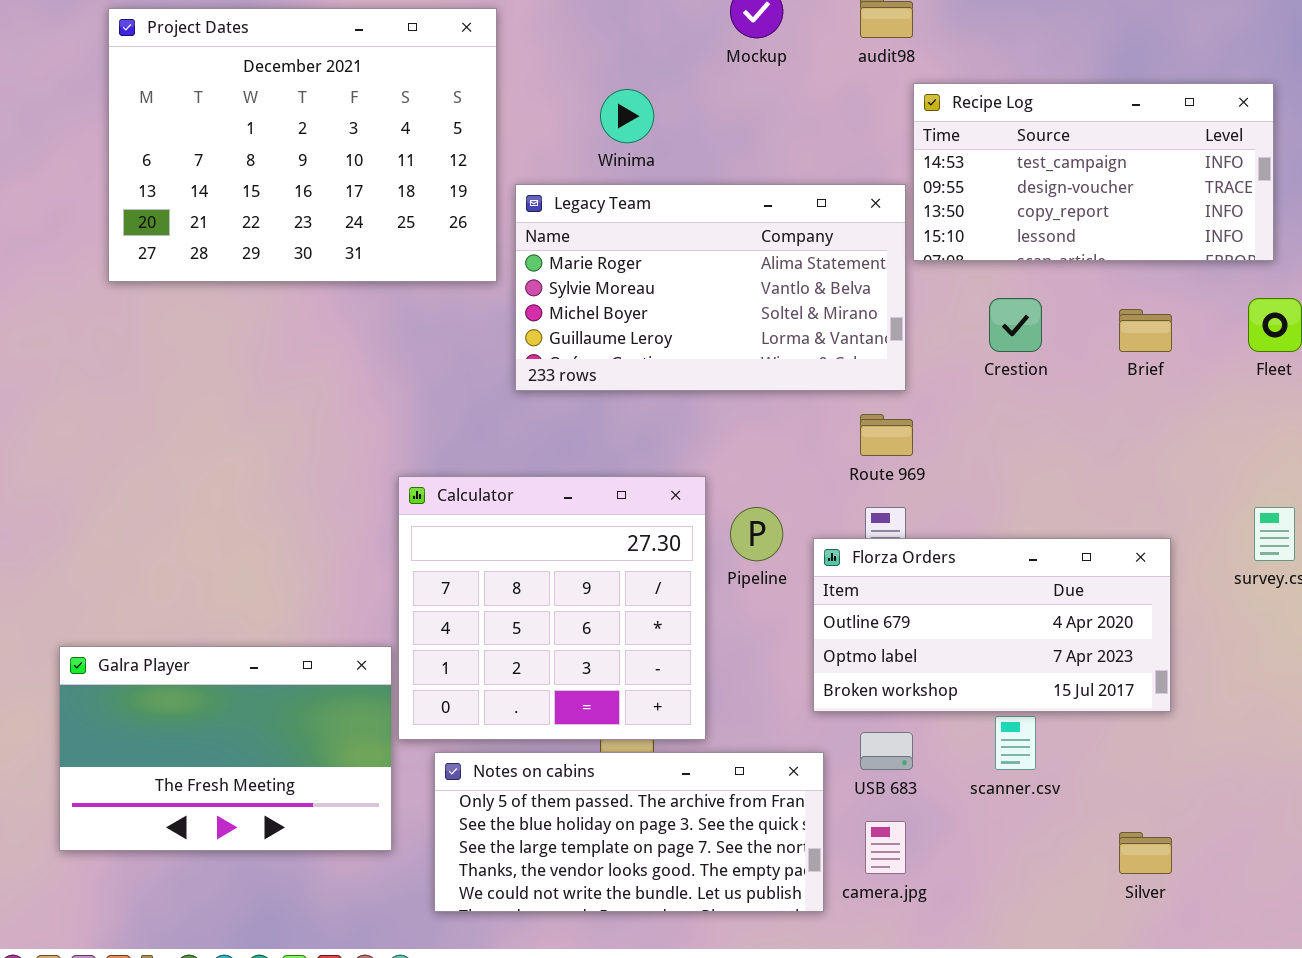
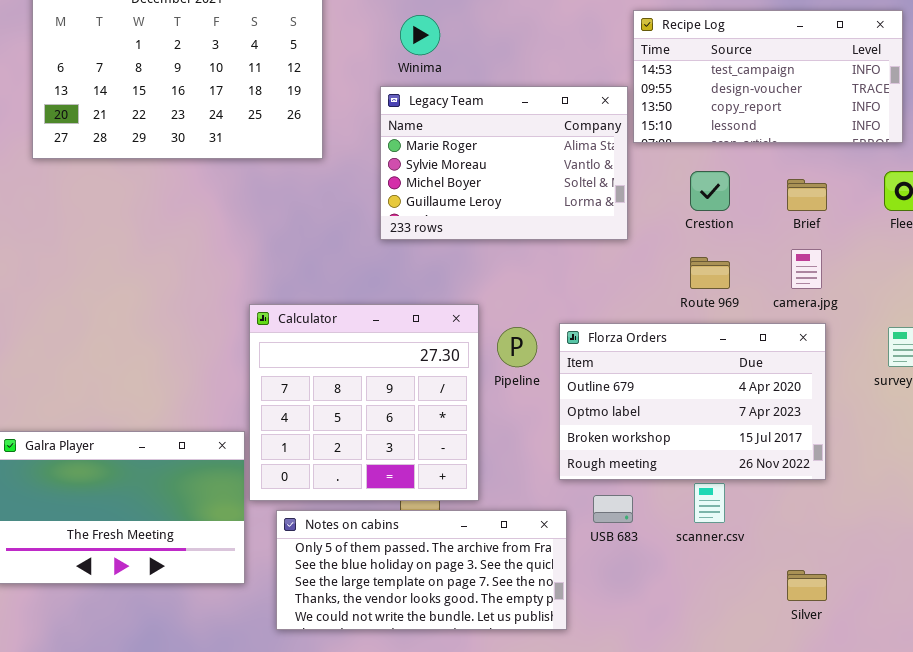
Legacy Team: [515,184,906,391] -> [380,86,628,240], resized
Route 969: [860,414,913,456] -> [690,257,730,289], moved
Florza Orders: [813,538,1171,712] -> [559,323,826,480], resized
camera.jpg: [865,821,906,874] -> [791,249,822,289], moved

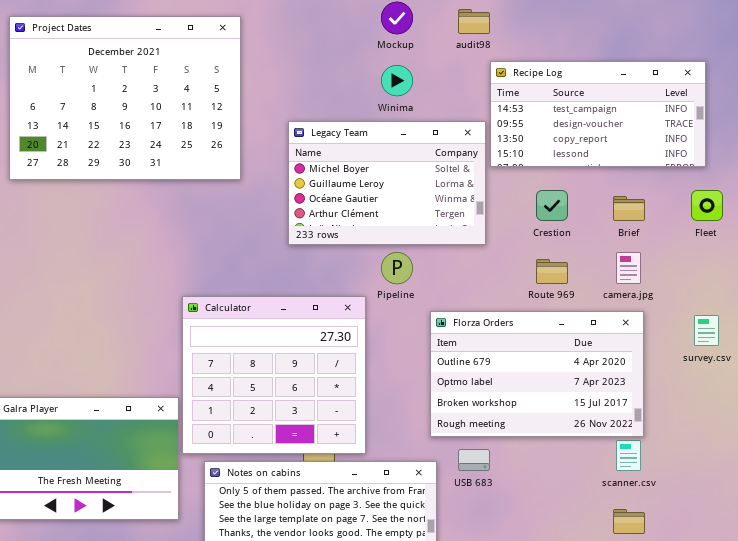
Winima: [400,15,440,55] -> [381,65,413,96], moved
Legacy Team: [380,86,628,240] -> [288,121,486,245], scrolled down 2 rows
Pipeline: [497,327,537,367] -> [381,252,413,284], moved
scanner.csv: [694,483,725,523] -> [616,440,641,471], moved

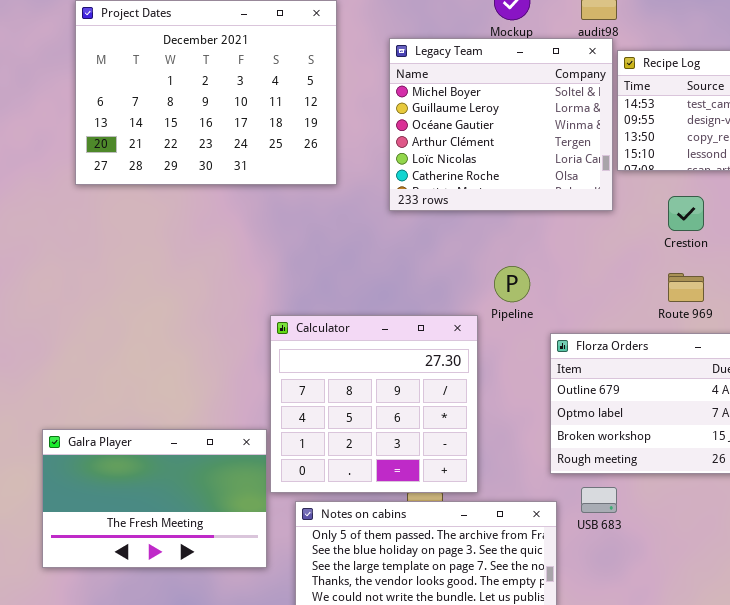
Legacy Team: [288,121,486,245] -> [389,38,613,211], moved, resized

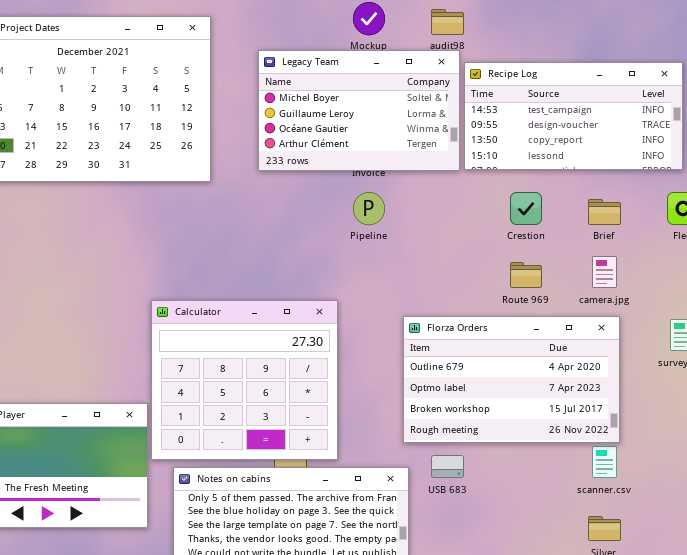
Legacy Team: [389,38,613,211] -> [258,50,460,171], resized
Pipeline: [494,266,530,302] -> [353,192,385,225], moved

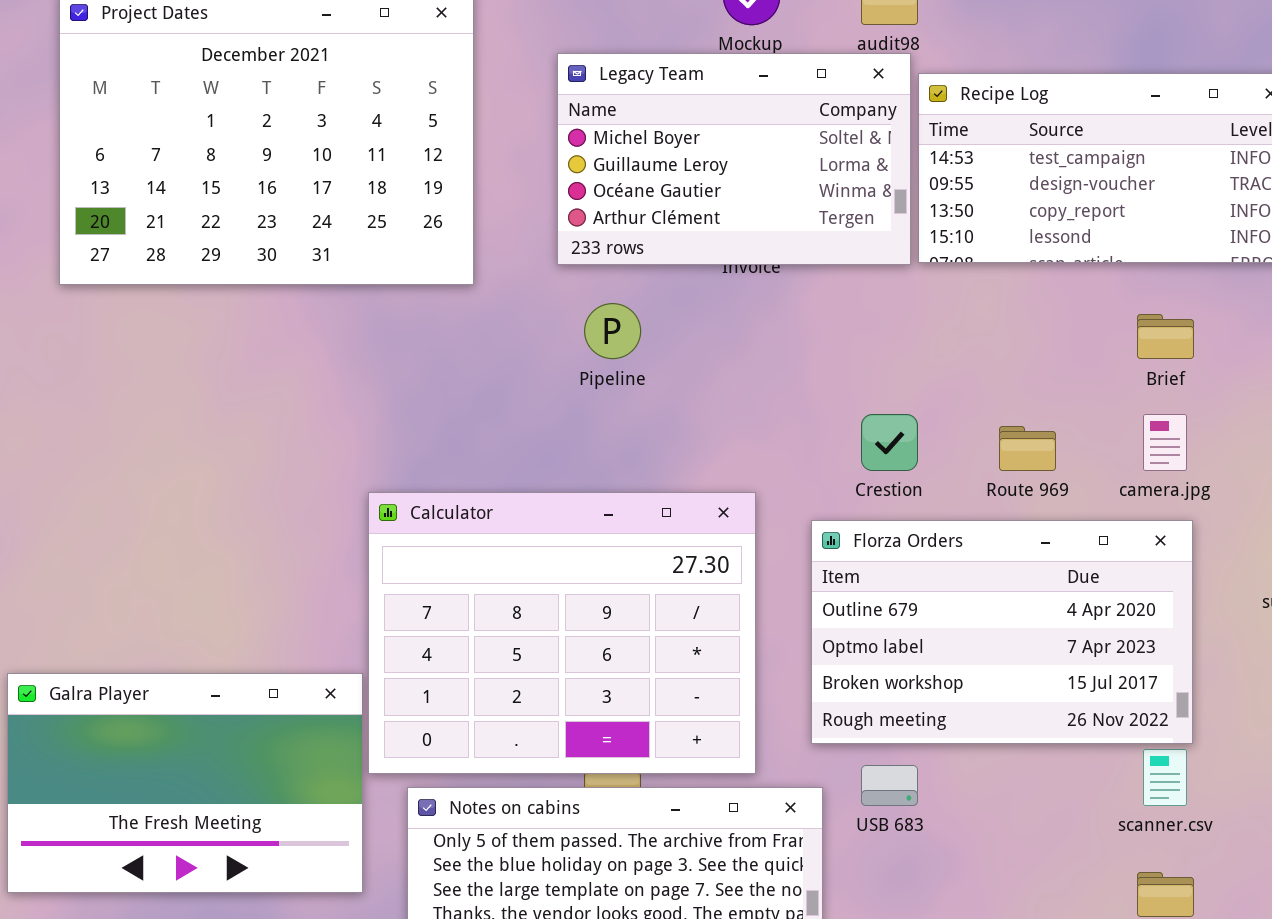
Pipeline: [353,192,385,225] -> [584,303,641,359], moved
Crestion: [510,192,542,225] -> [861,414,918,471], moved
Calculator: [151,300,338,460] -> [368,492,756,774], resized

